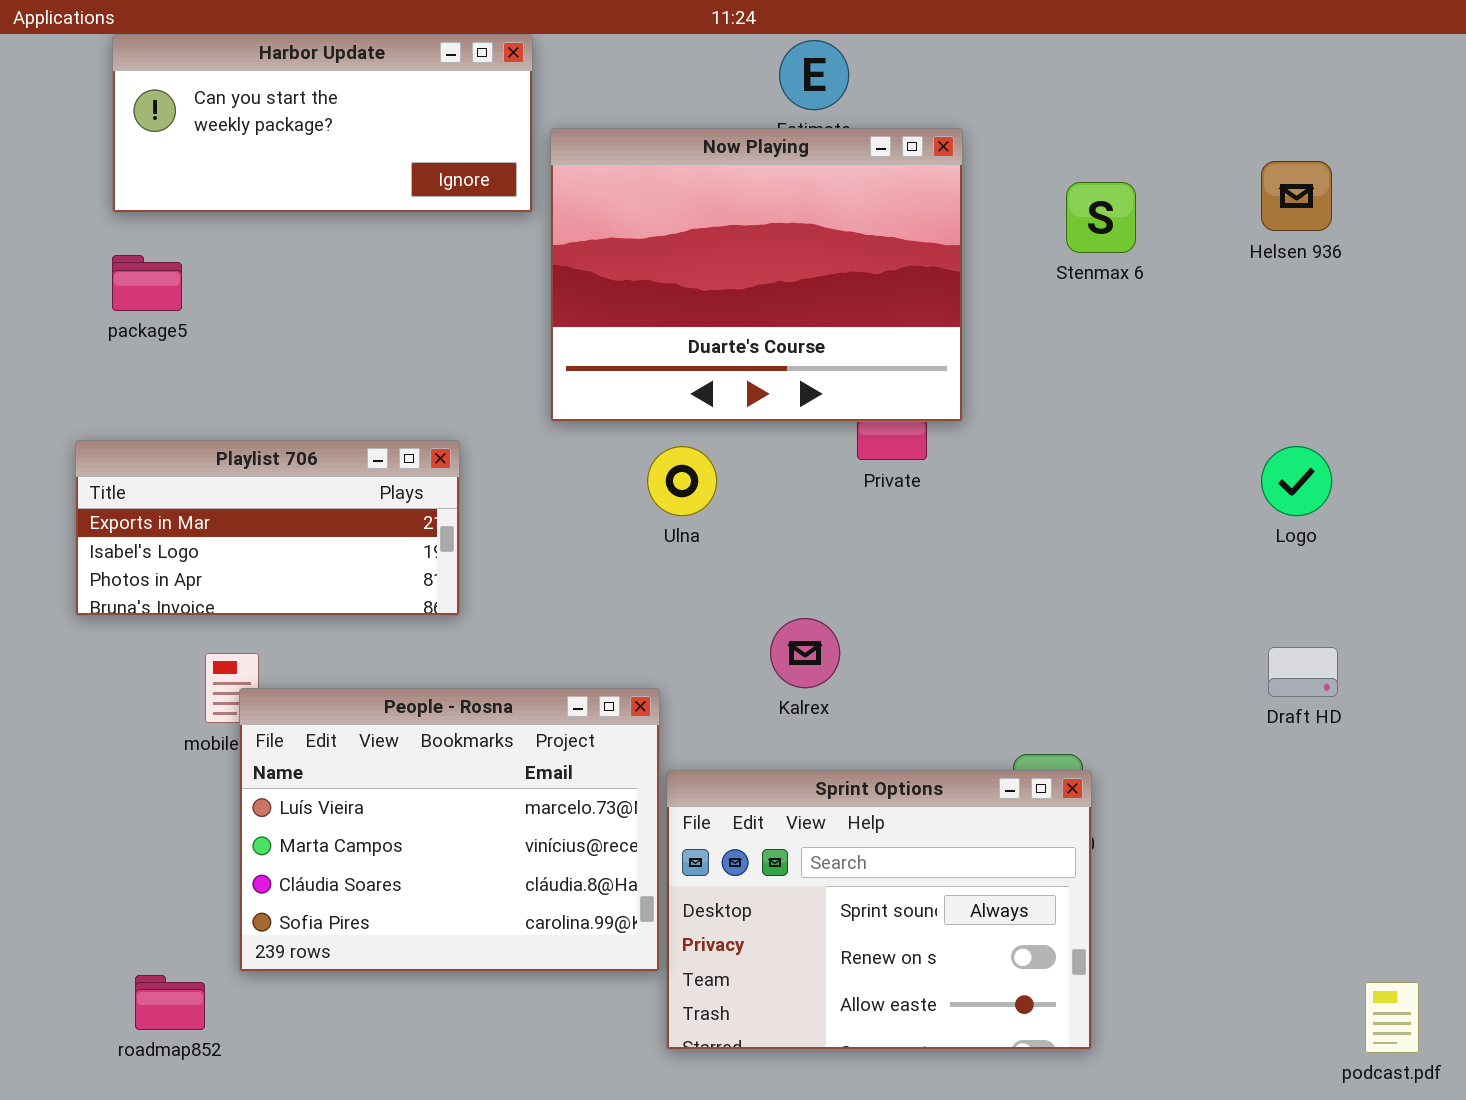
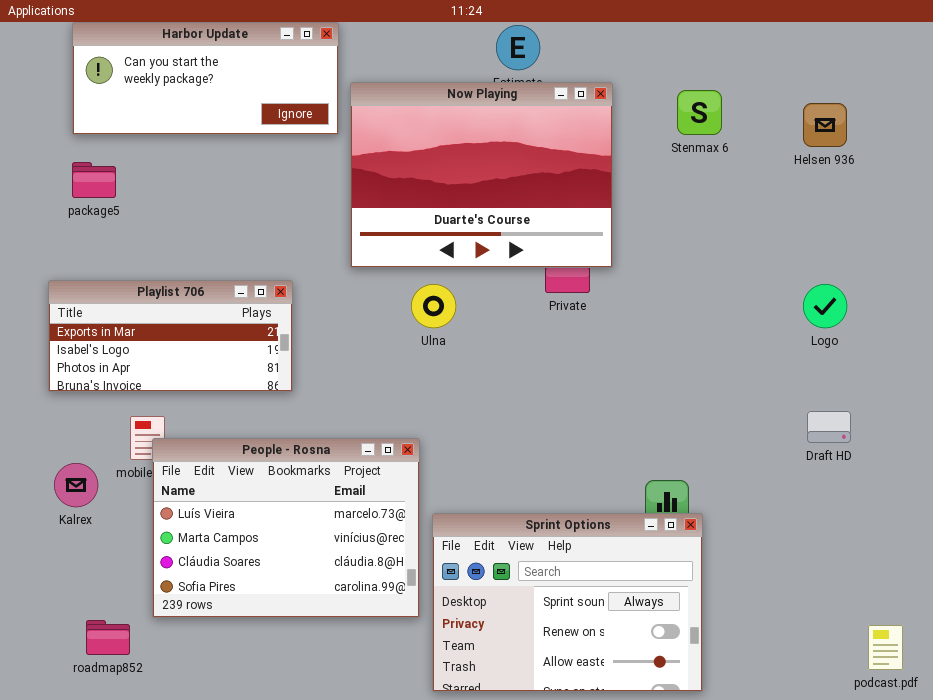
Stenmax 6: [1066,182,1136,253] -> [677,90,722,135], moved
Kalrex: [770,618,840,688] -> [54,463,98,507], moved
Sprint Options: [666,770,1092,1050] -> [432,513,703,692], moved

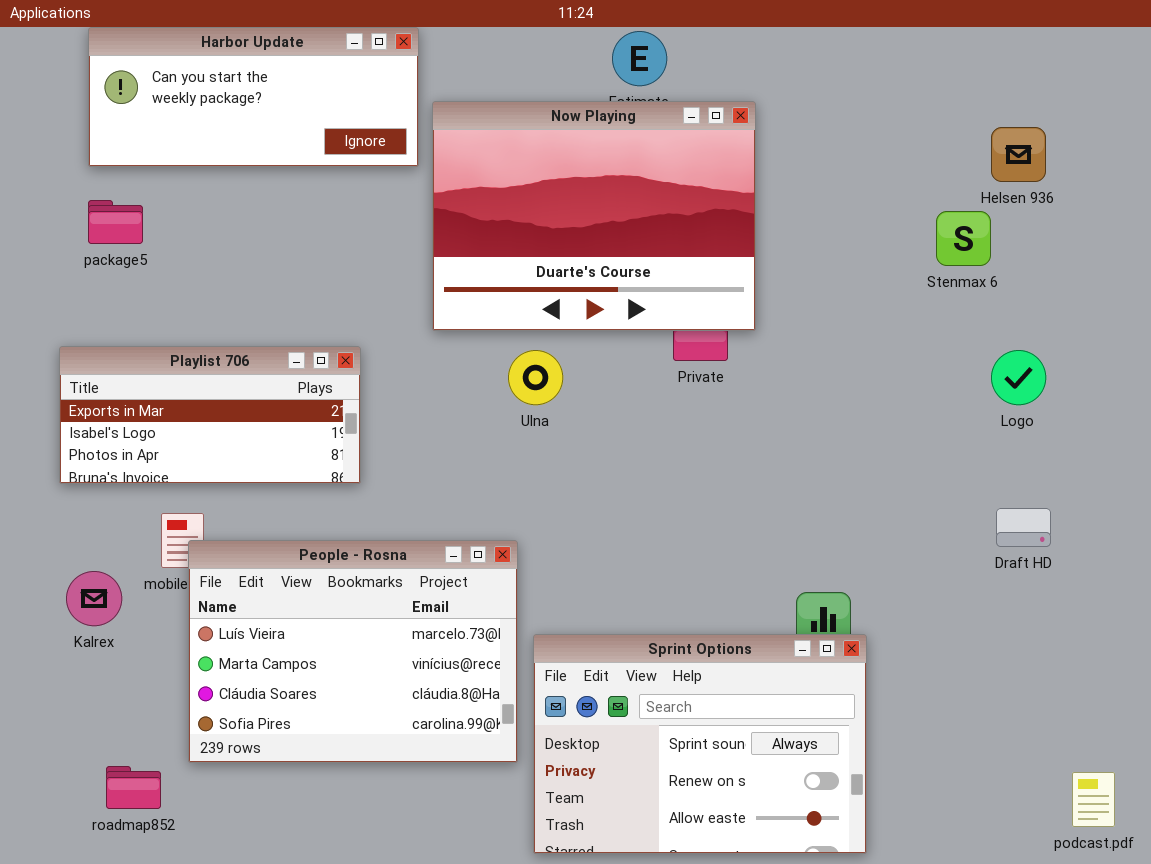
Stenmax 6: [677,90,722,135] -> [936,211,991,266], moved

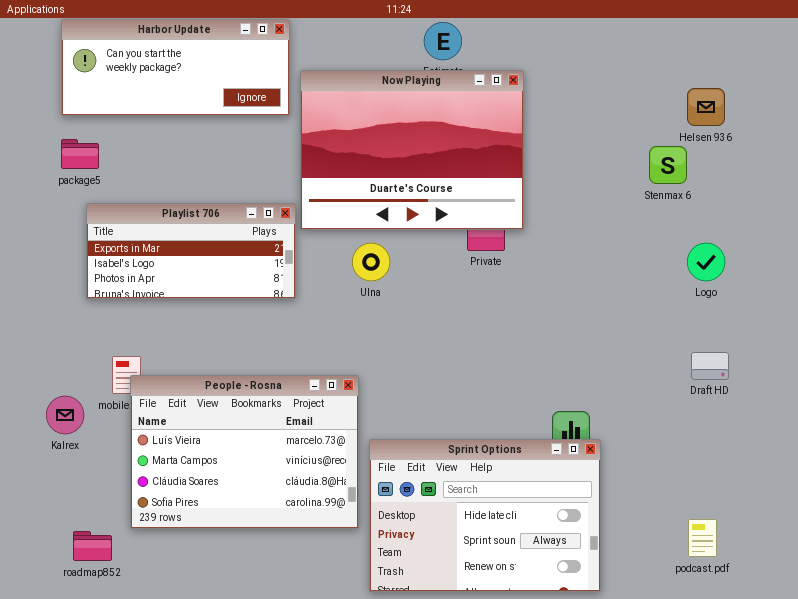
Playlist 706: [59,346,361,484] -> [86,203,296,299], moved
Sprint Options: [533,634,867,854] -> [369,439,601,592], scrolled up 1 row
podcast.pdf: [1072,772,1115,827] -> [688,519,717,557], moved

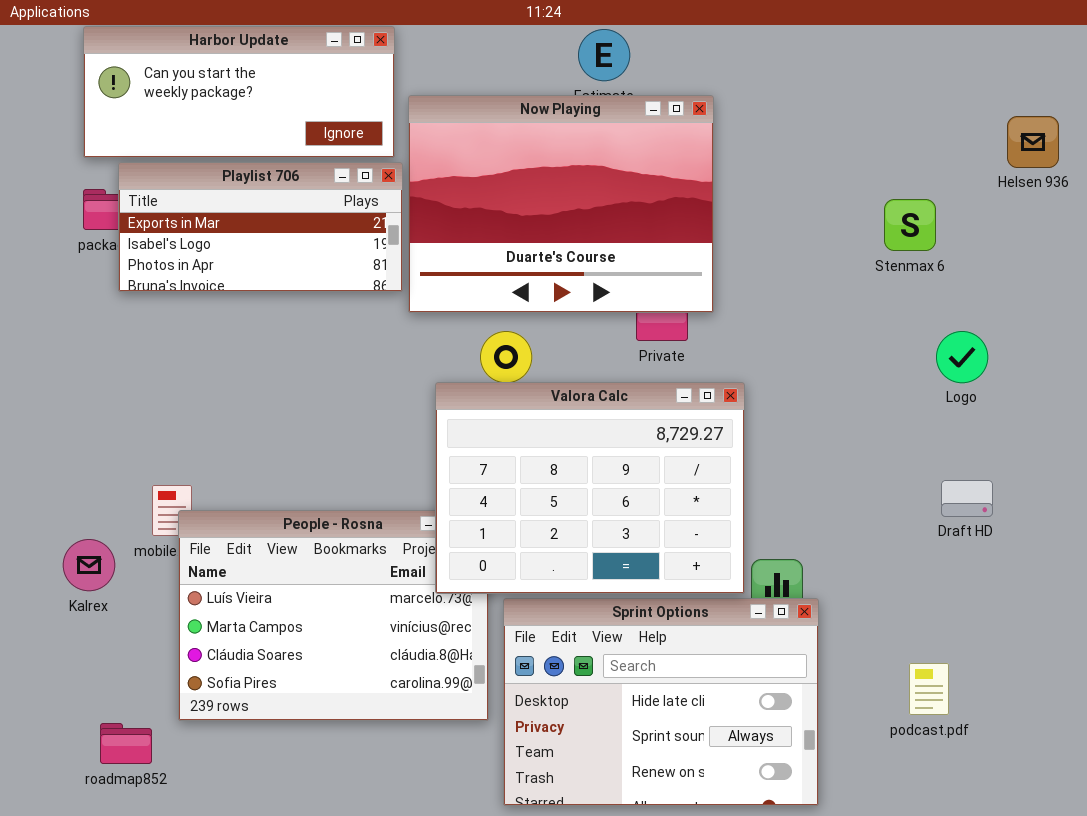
Helsen 936: [687,88,725,126] -> [1007,116,1059,168], moved
Playlist 706: [86,203,296,299] -> [118,162,403,292], moved
Valora Calc: none -> [435,382,745,594], opened
podcast.pdf: [688,519,717,557] -> [909,663,949,715], moved

